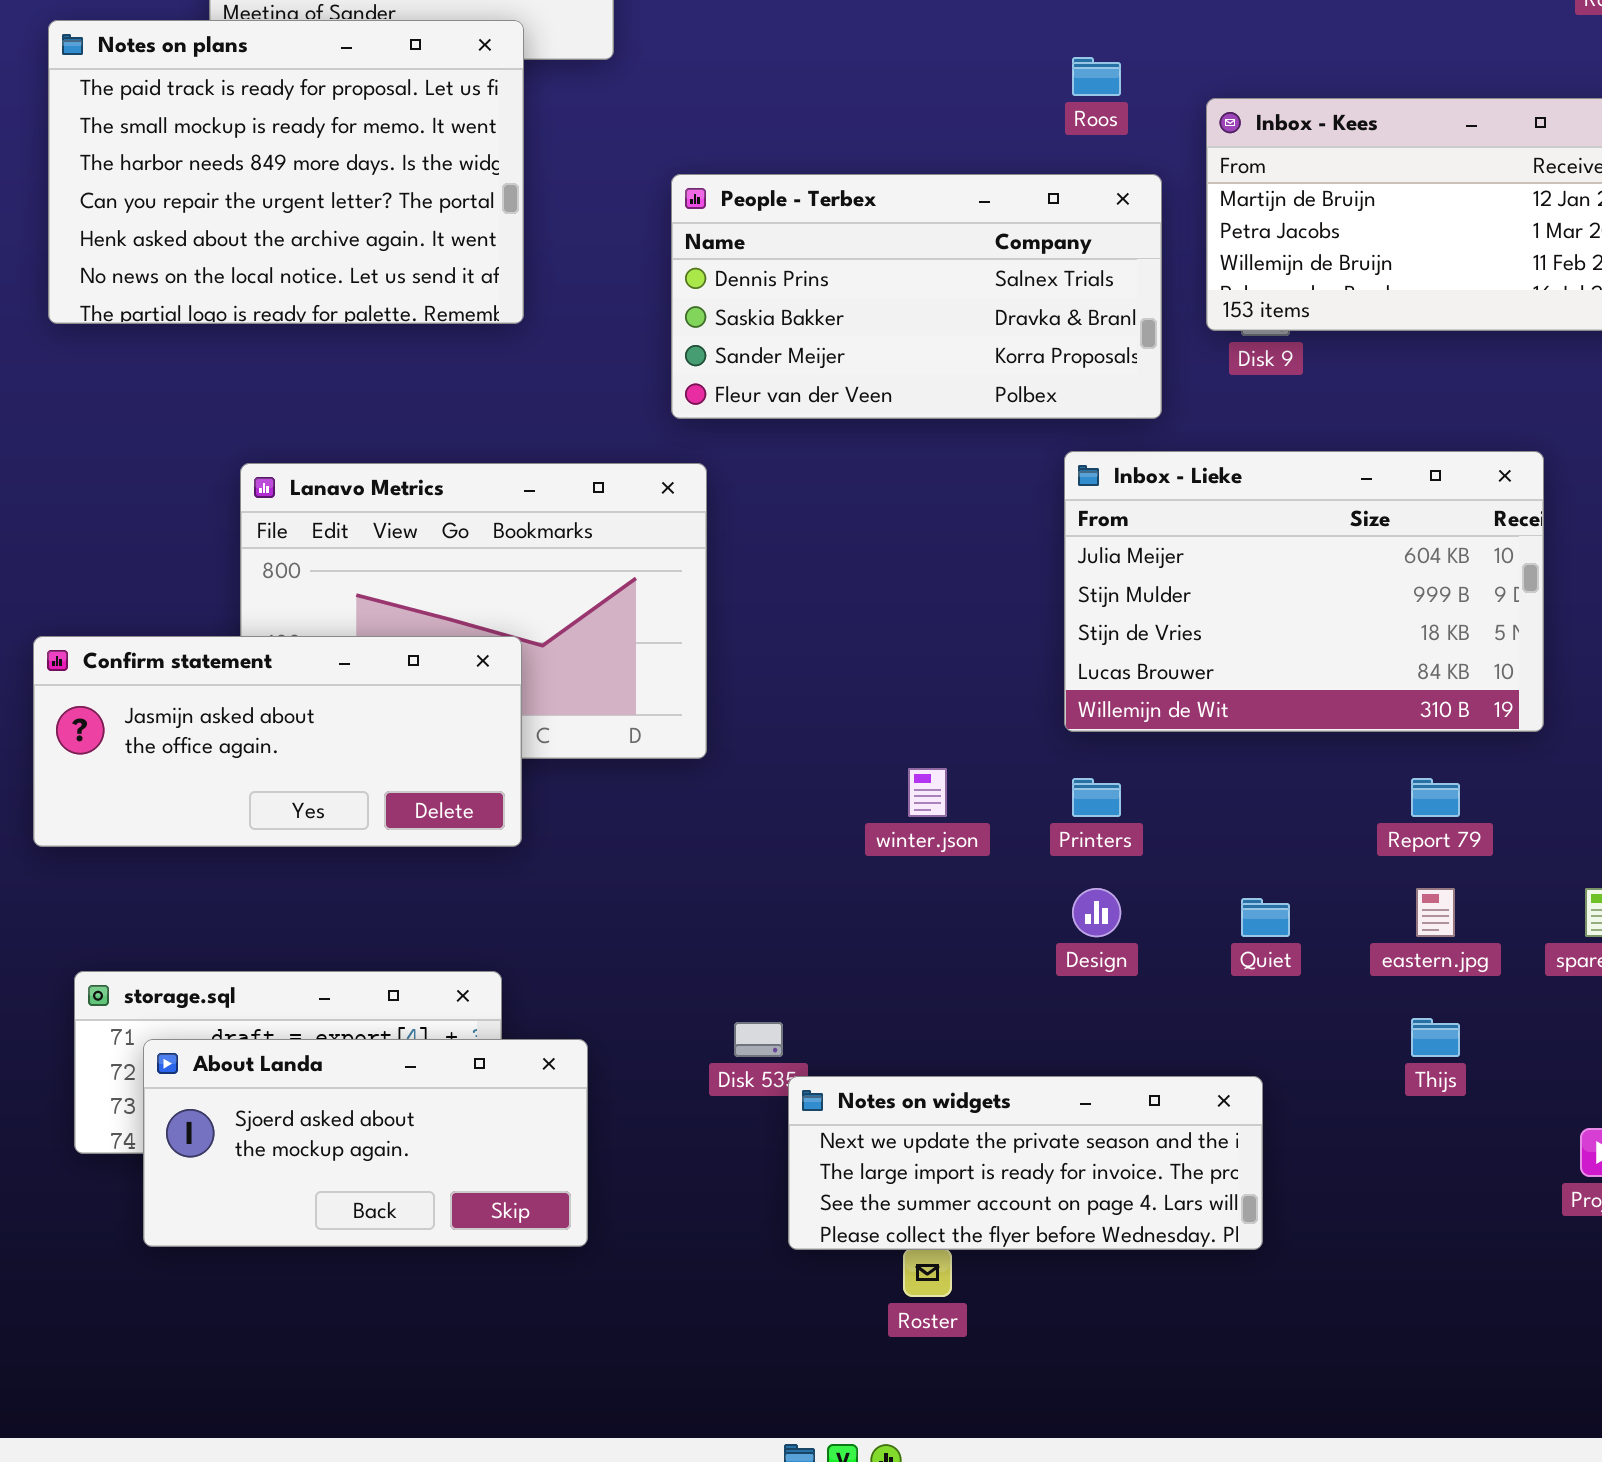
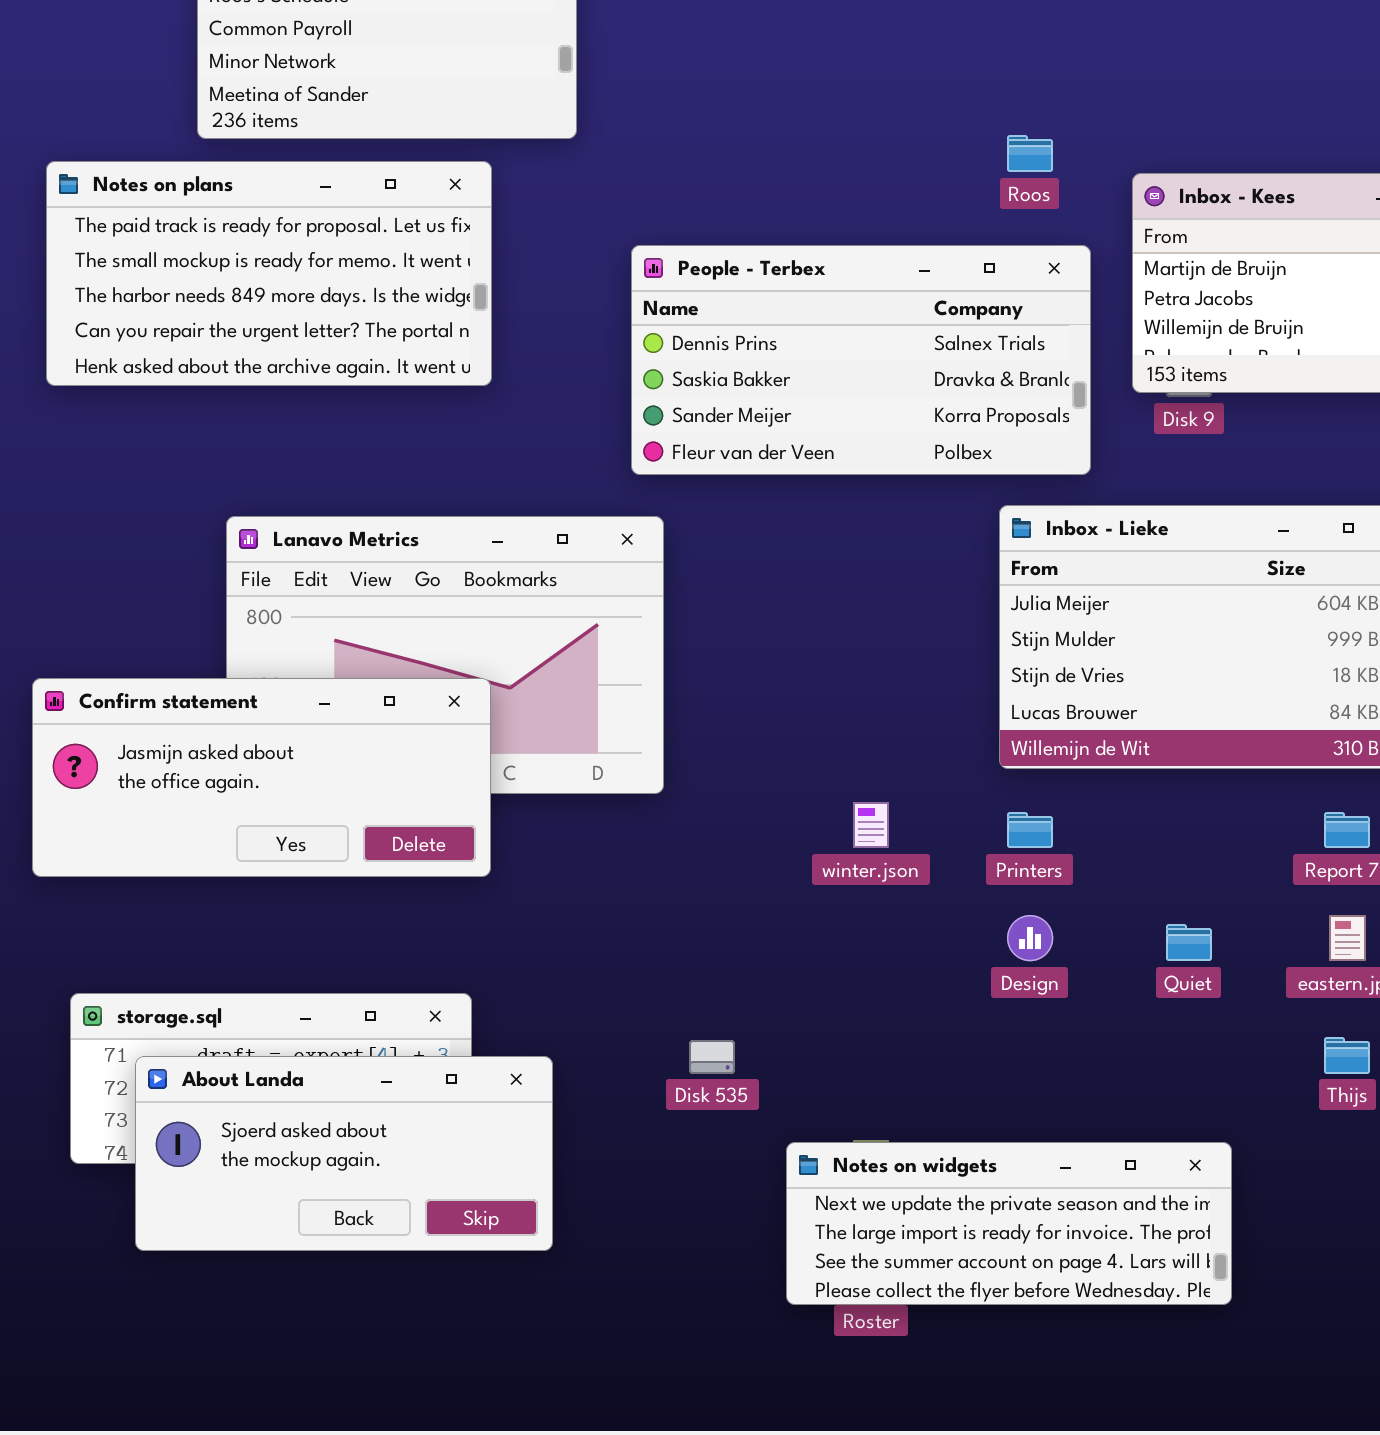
Notes on plans: [48,20,524,324] -> [46,161,492,386], resized
Notes on widgets: [788,1076,1263,1250] -> [786,1142,1232,1305], moved

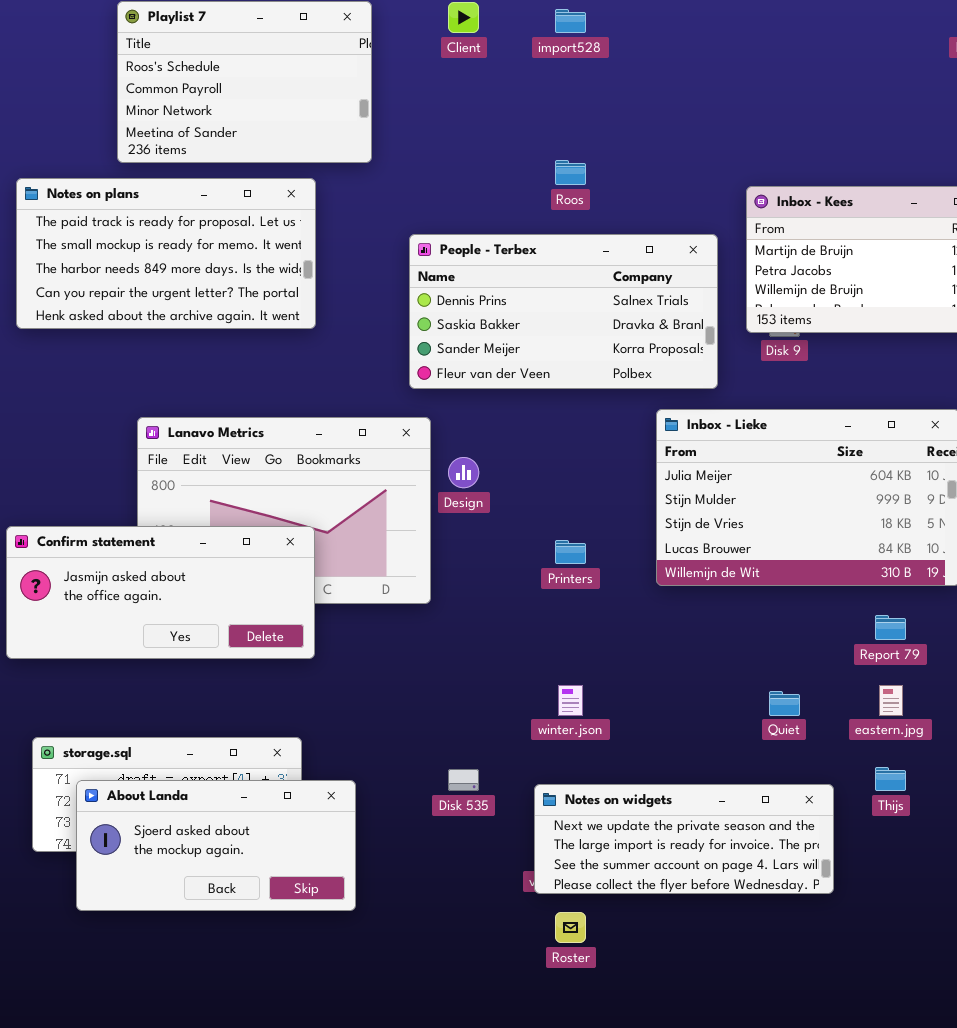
Roos: [1007,135,1053,172] -> [555,160,586,185], moved
winter.json: [853,802,889,848] -> [558,685,583,716], moved
Printers: [1007,812,1053,848] -> [555,540,586,564], moved
Design: [1007,915,1053,961] -> [448,457,479,488], moved
Notes on widgets: [786,1142,1232,1305] -> [534,784,834,894], moved

